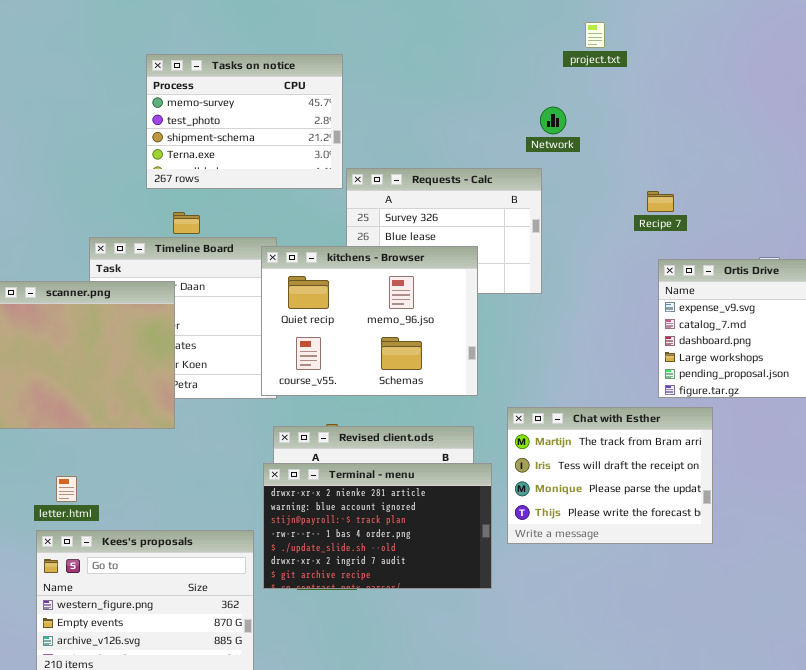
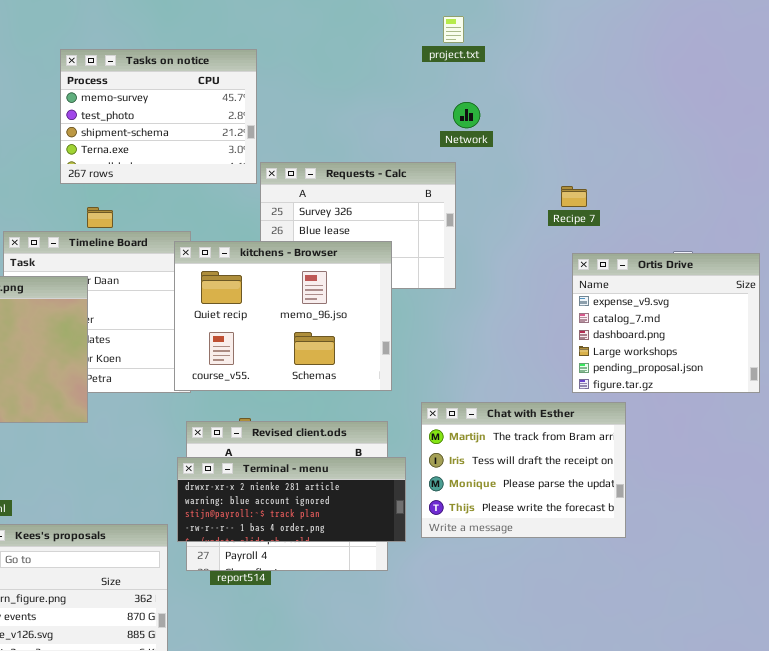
project.txt: [585,22,605,48] -> [443,16,464,43], moved
Terminal - menu: [263,463,492,589] -> [177,457,406,542], resized

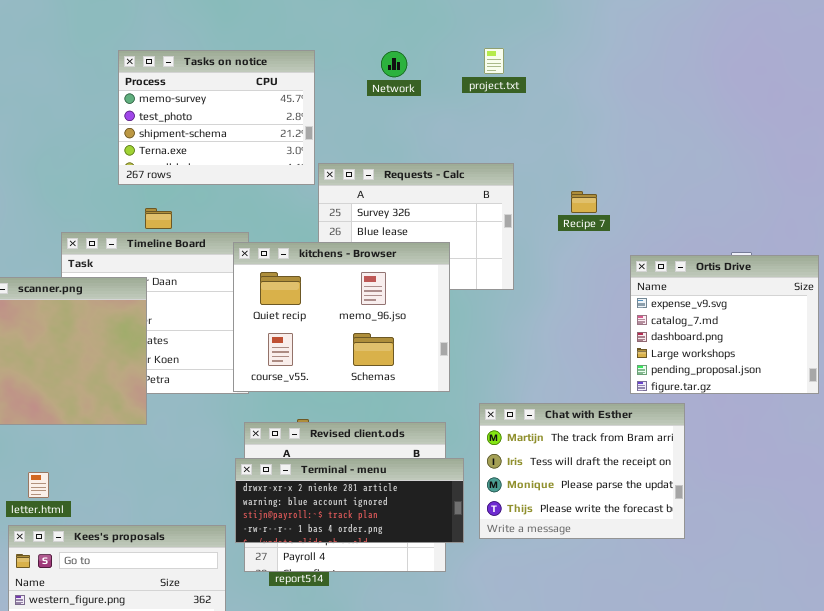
project.txt: [443,16,464,43] -> [484,48,504,74], moved
Network: [453,102,480,128] -> [381,51,407,77], moved
Recipe 7: [561,186,587,207] -> [571,191,597,213], moved

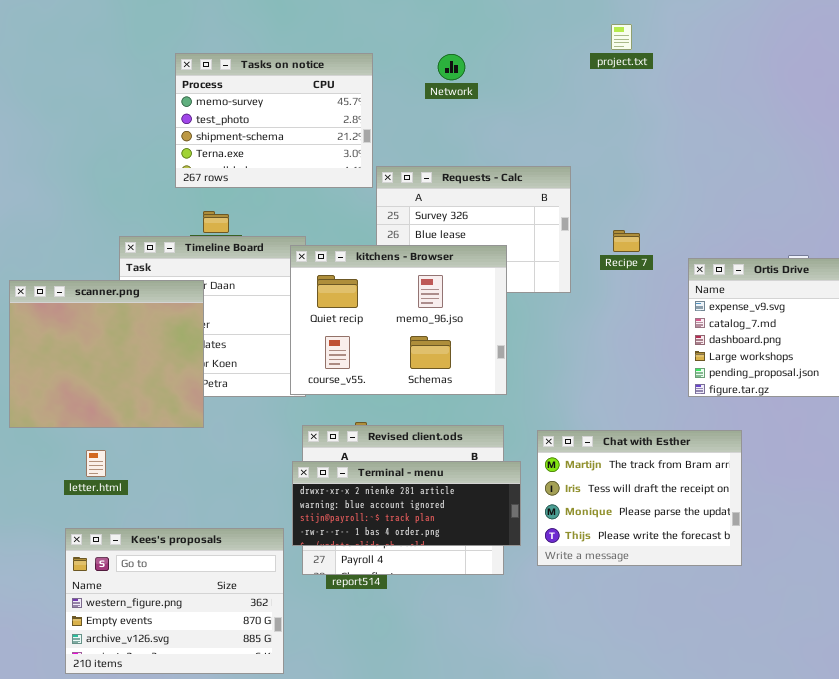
project.txt: [484,48,504,74] -> [611,24,632,50], moved
Recipe 7: [571,191,597,213] -> [613,230,640,252], moved
Chat with Esther: [479,403,685,539] -> [537,430,742,566], moved
letter.html: [28,472,49,498] -> [86,450,106,477], moved

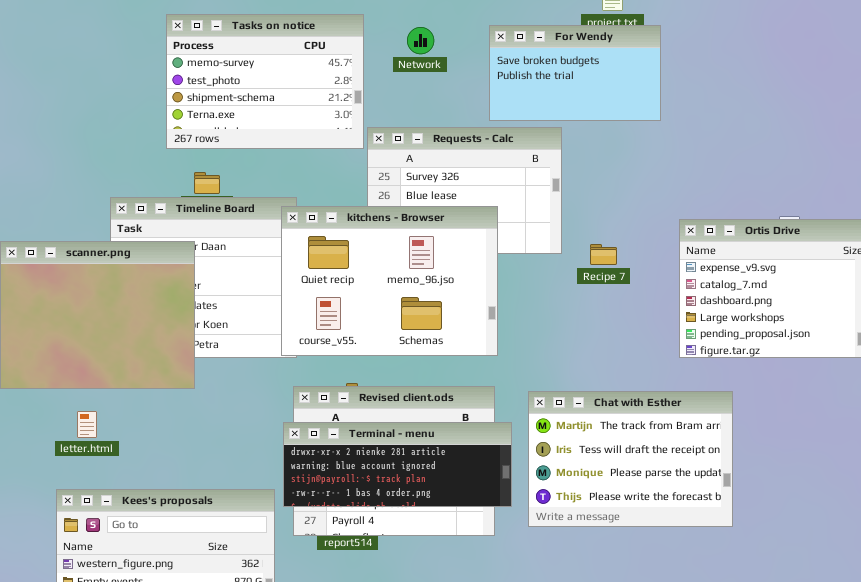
Network: [438,54,465,80] -> [407,27,434,54], moved
For Wendy: none -> [489,25,661,121], opened
Recipe 7: [613,230,640,252] -> [590,244,617,265], moved

